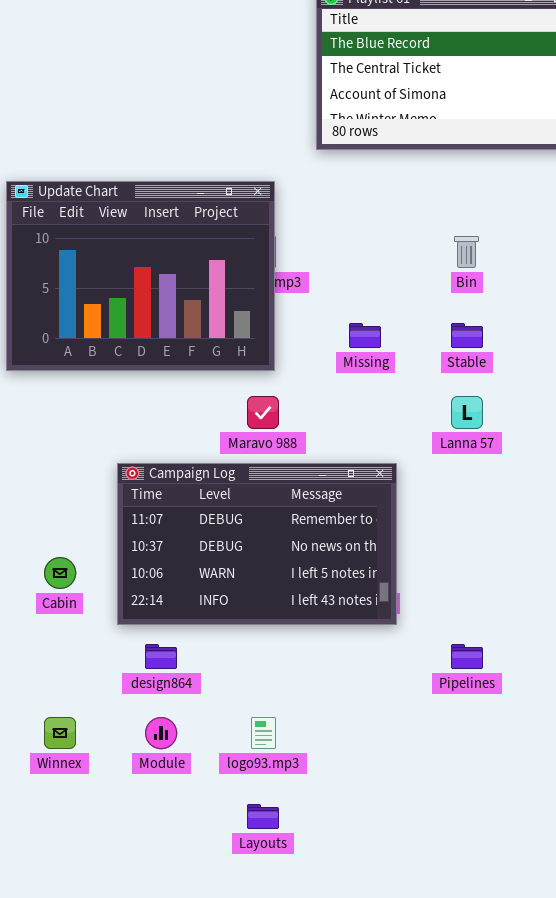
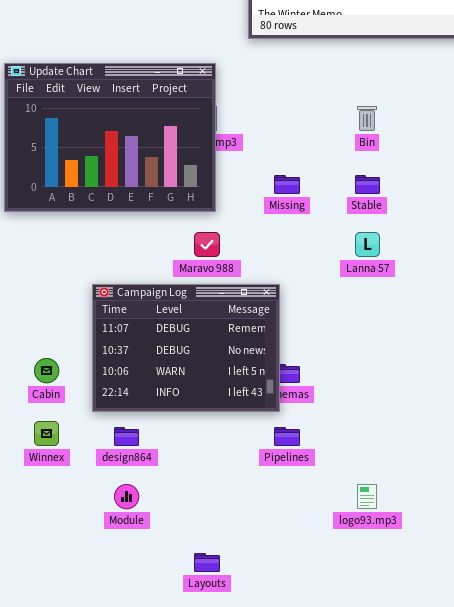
Campaign Log: [117,463,397,625] -> [92,284,280,412], resized
Pipelines: [451,644,483,669] -> [274,427,300,446], moved
Winnex: [44,717,76,749] -> [34,421,59,446], moved
logo93.mp3: [251,717,276,749] -> [357,484,377,509], moved

